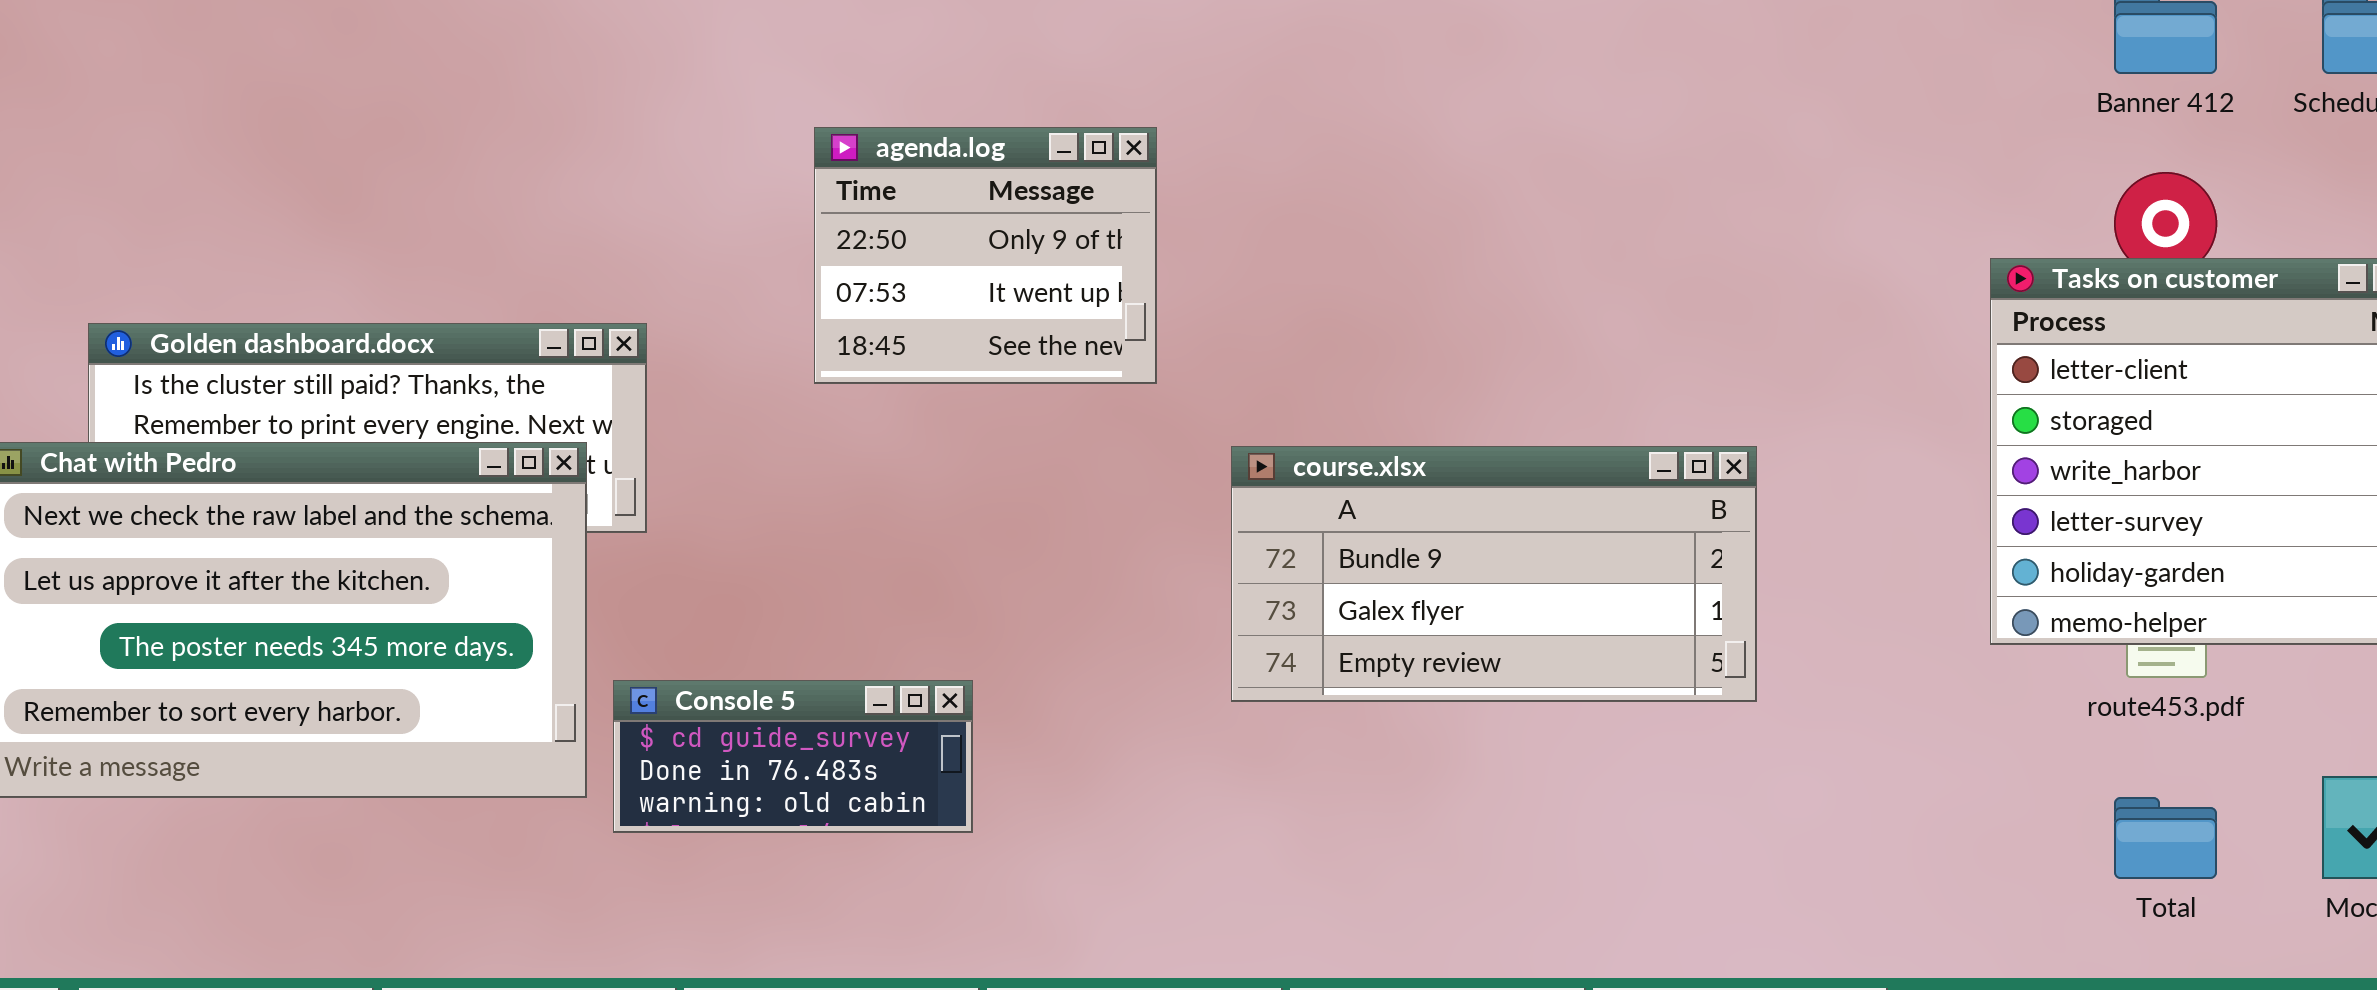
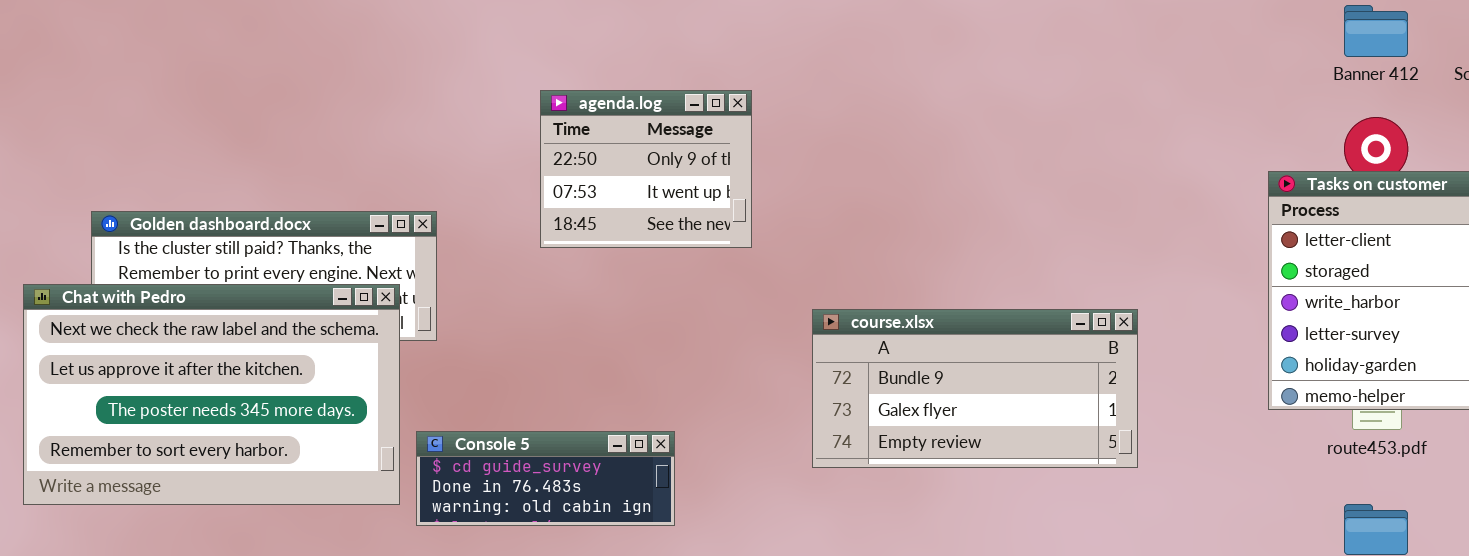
course.xlsx: [1231,446,1757,702] -> [812,309,1138,468], moved
Console 5: [613,680,973,833] -> [416,431,675,526], resized

